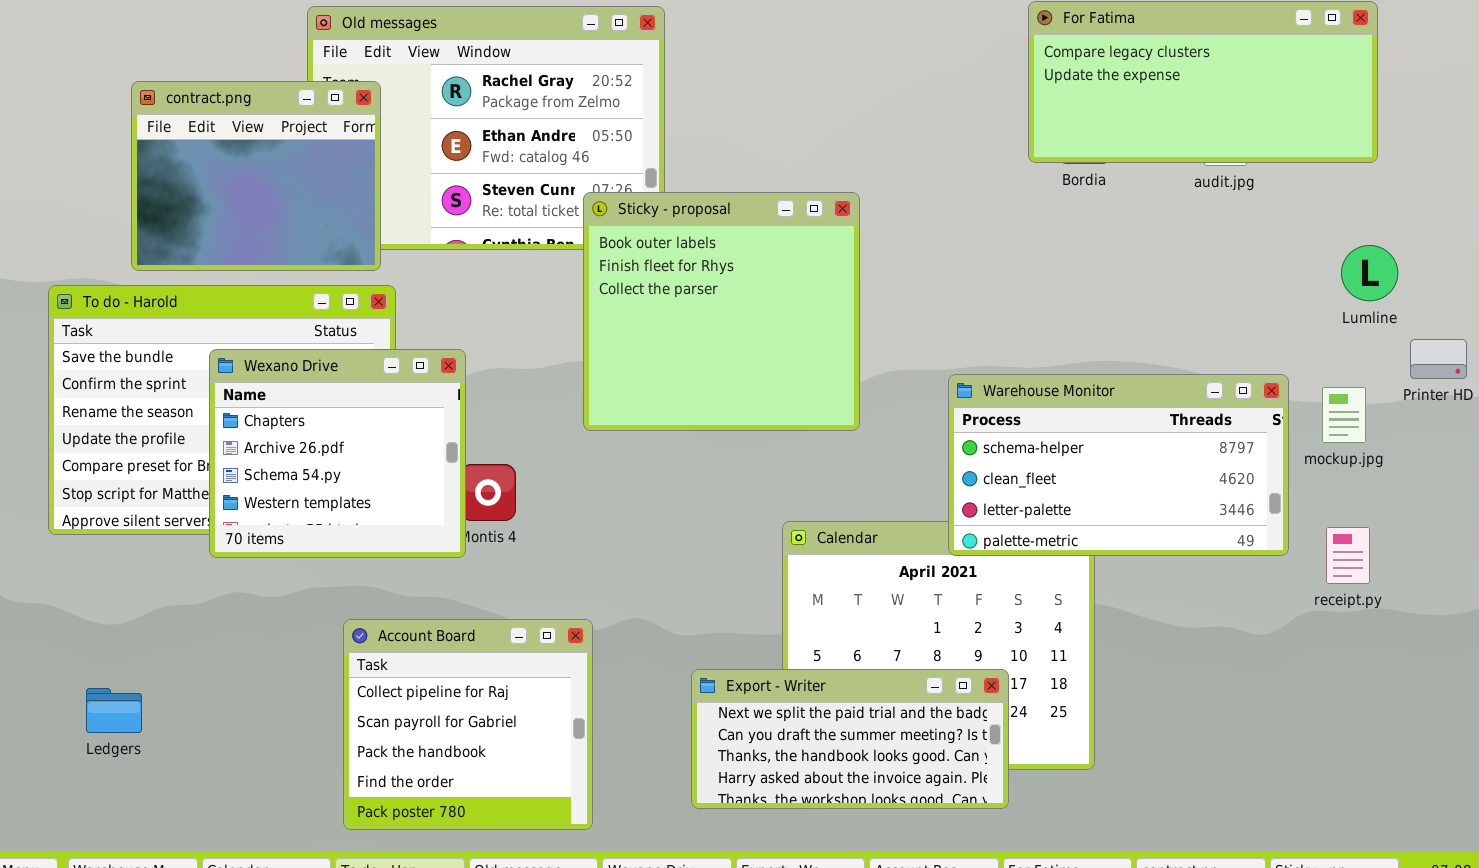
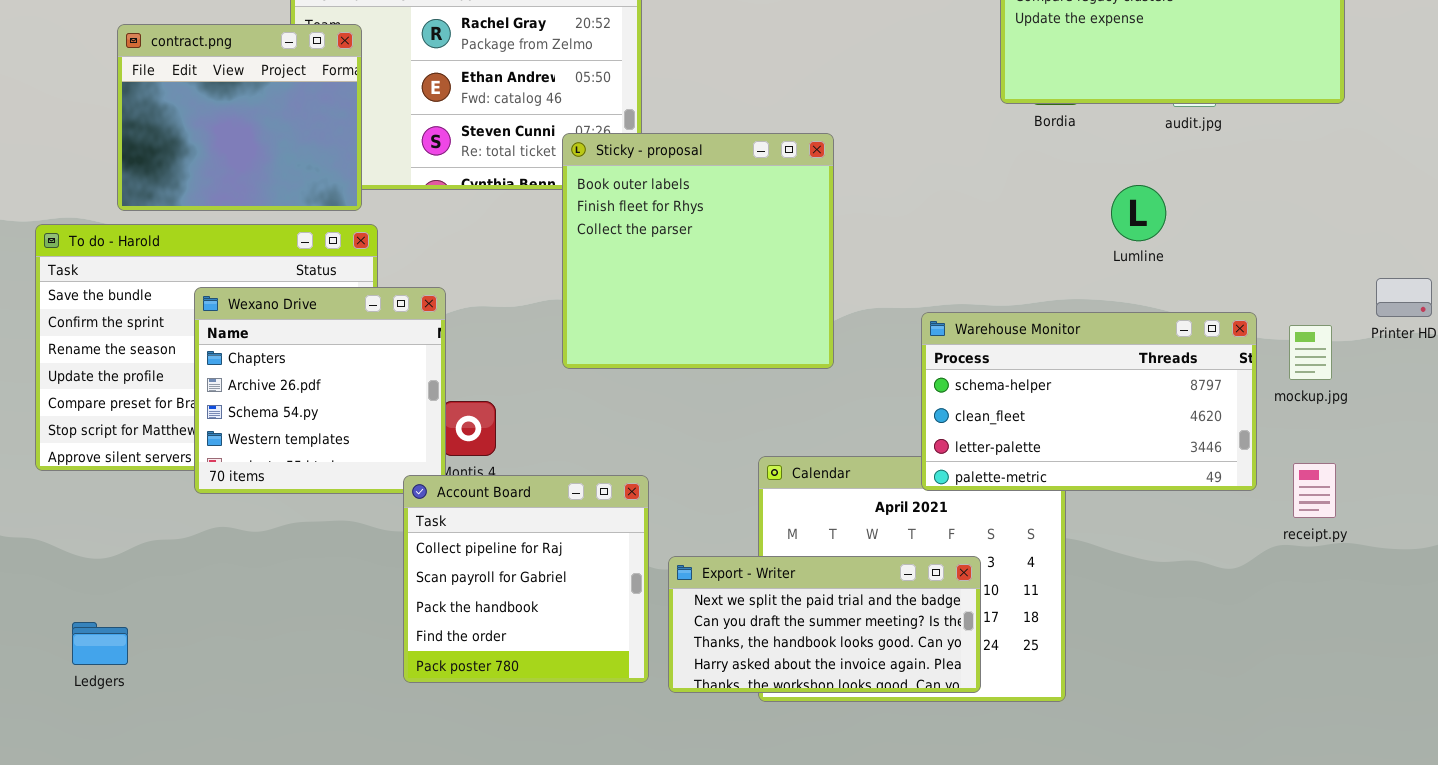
Lumline: [1341,245,1398,301] -> [1111,185,1166,241], moved
Account Board: [343,619,593,830] -> [403,475,649,683], moved
Export - Writer: [691,669,1009,809] -> [668,556,981,693], moved

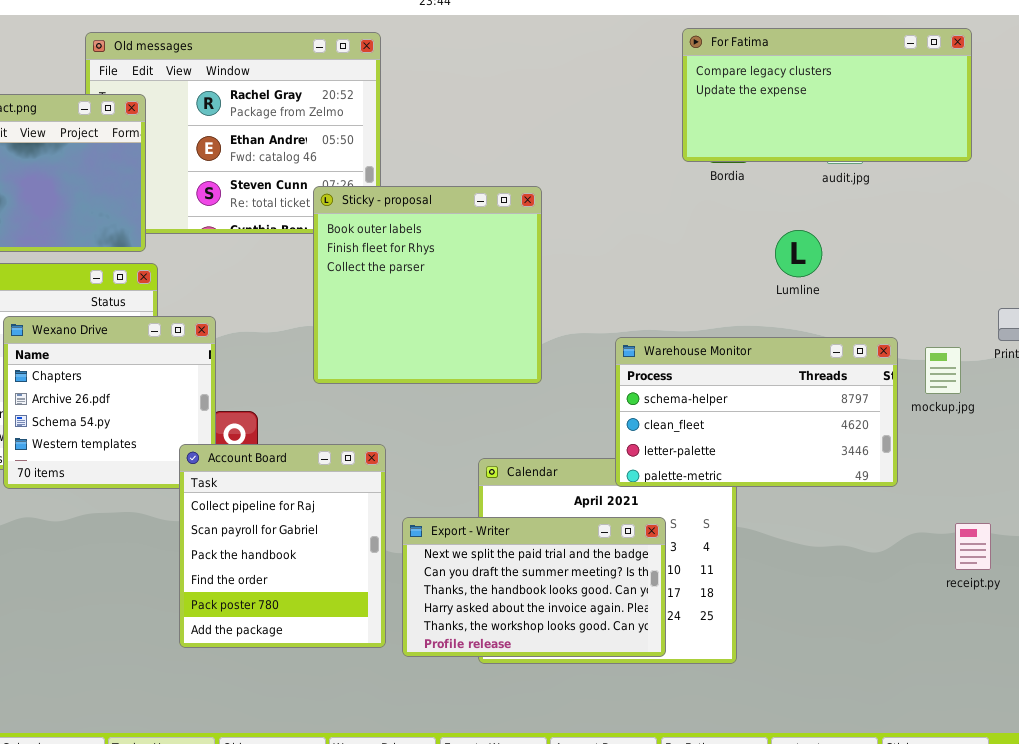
receipt.py: [1293,463,1336,518] -> [955,523,991,570], moved
Account Board: [403,475,649,683] -> [179,444,386,648], resized
Export - Writer: [668,556,981,693] -> [402,517,666,657], resized

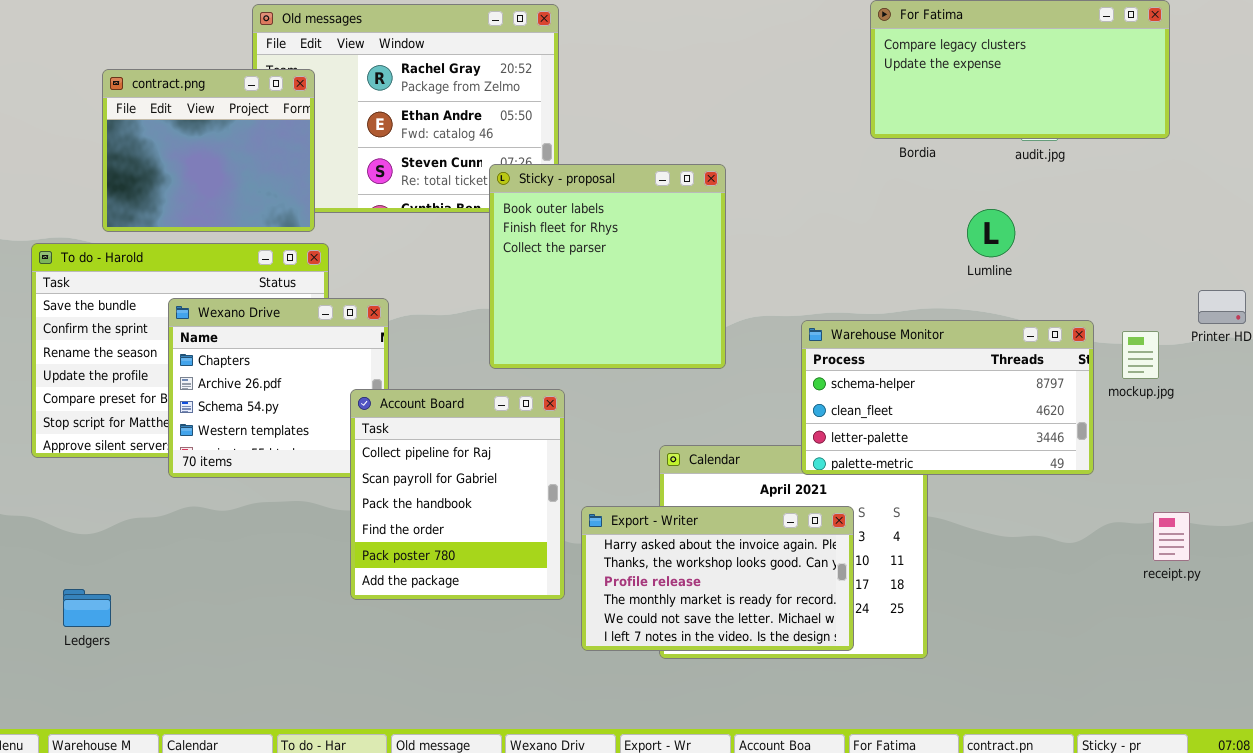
Account Board: [179,444,386,648] -> [350,389,565,600], moved
Export - Writer: [402,517,666,657] -> [581,506,854,651], scrolled down 3 rows

